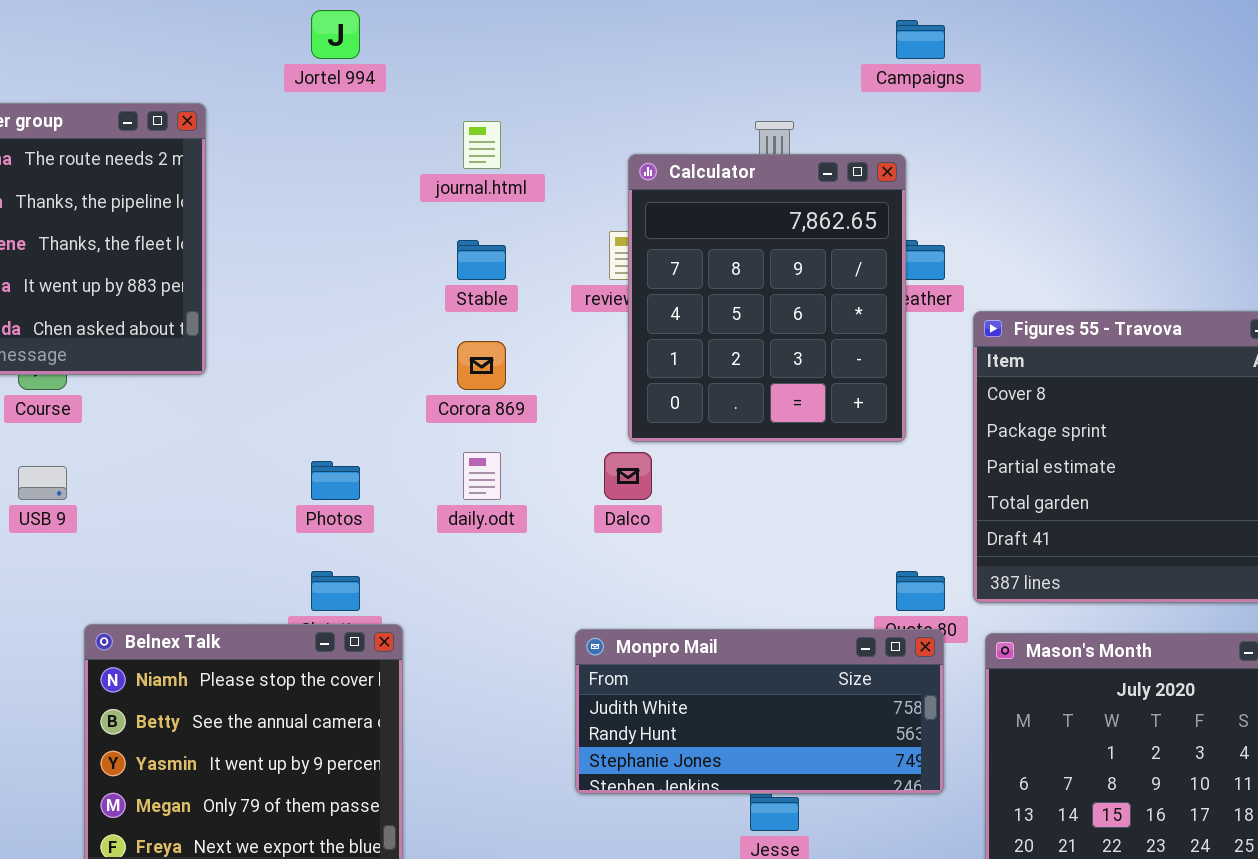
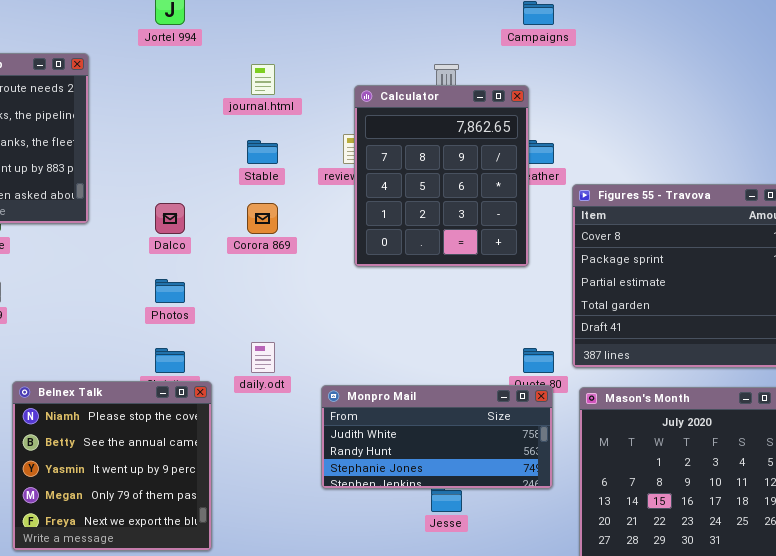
daily.odt: [463,452,501,500] -> [251,342,275,373], moved
Dalco: [604,452,652,500] -> [155,203,185,234], moved

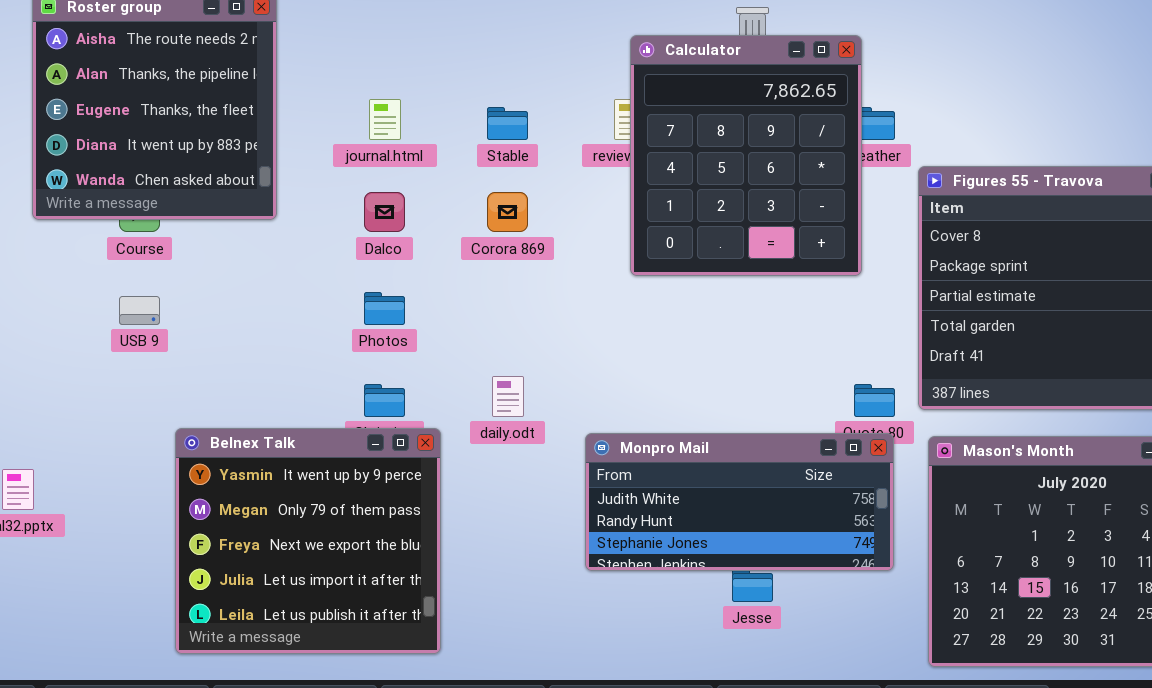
journal.html: [251,64,275,95] -> [369,99,401,140], moved
Belnex Talk: [12,381,212,551] -> [175,428,441,654], scrolled down 2 rows

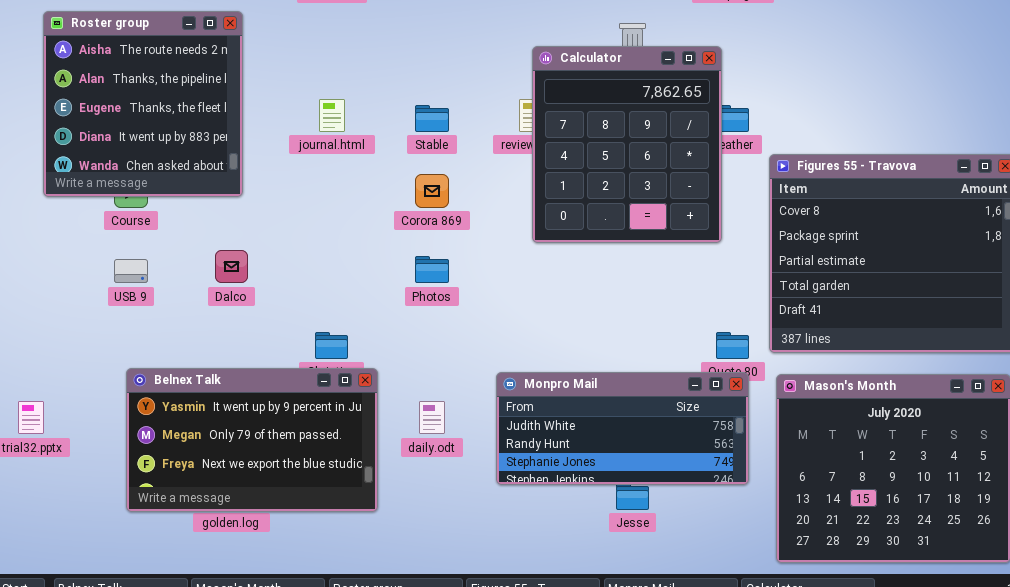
Dalco: [364,192,405,232] -> [215,250,248,283], moved
Photos: [364,292,405,325] -> [415,256,449,283], moved
daily.odt: [492,376,524,417] -> [419,401,445,434], moved
Belnex Talk: [175,428,441,654] -> [126,368,378,512], resized

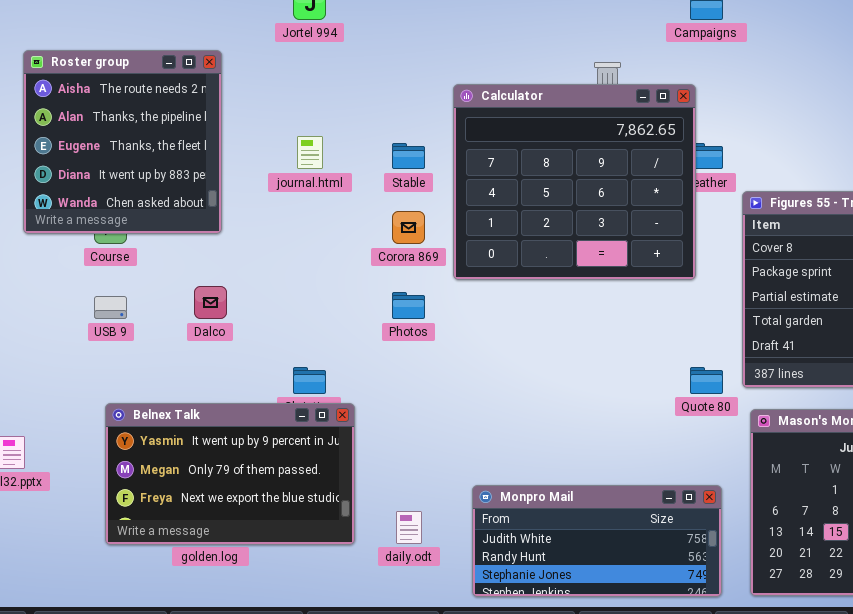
Calculator: [532,46,722,243] -> [453,84,696,280], resized
Monpro Mail: [496,372,749,485] -> [472,485,722,597], moved
daily.odt: [419,401,445,434] -> [396,511,422,544], moved

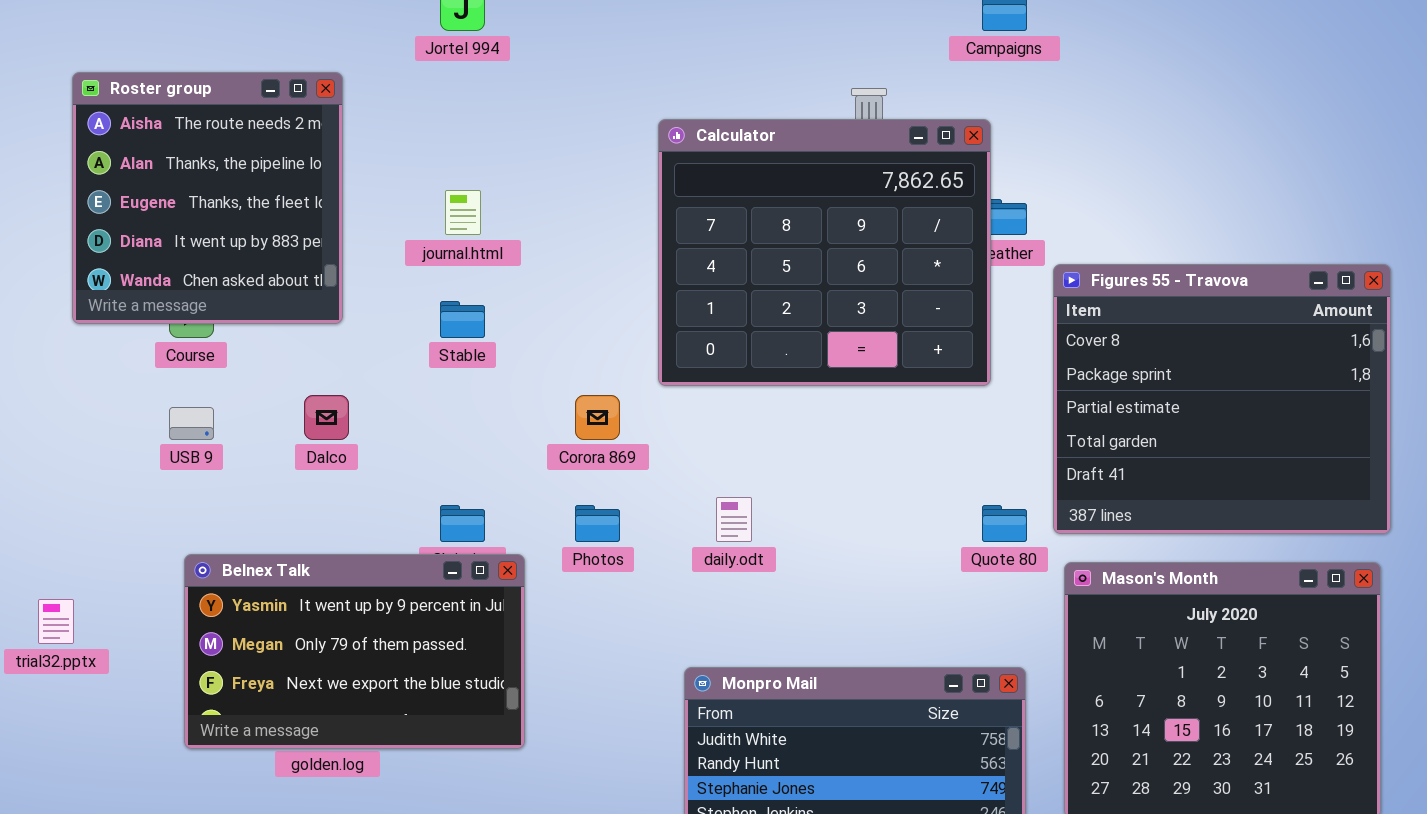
Stable: [392,143,425,169] -> [440,301,485,338], moved
Corora 869: [392,211,425,244] -> [575,395,620,440], moved
Photos: [392,292,425,319] -> [575,505,620,542], moved
daily.odt: [396,511,422,544] -> [716,497,752,542], moved

